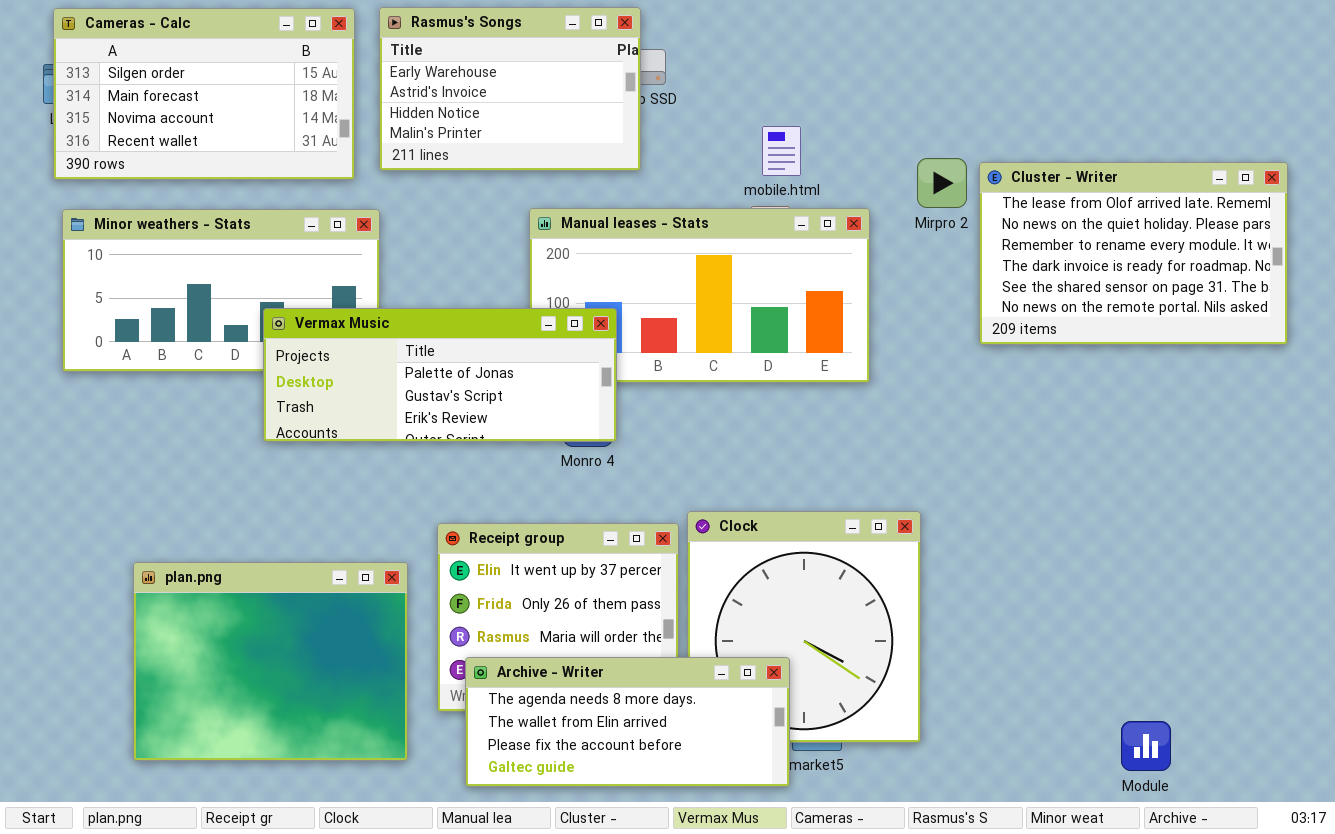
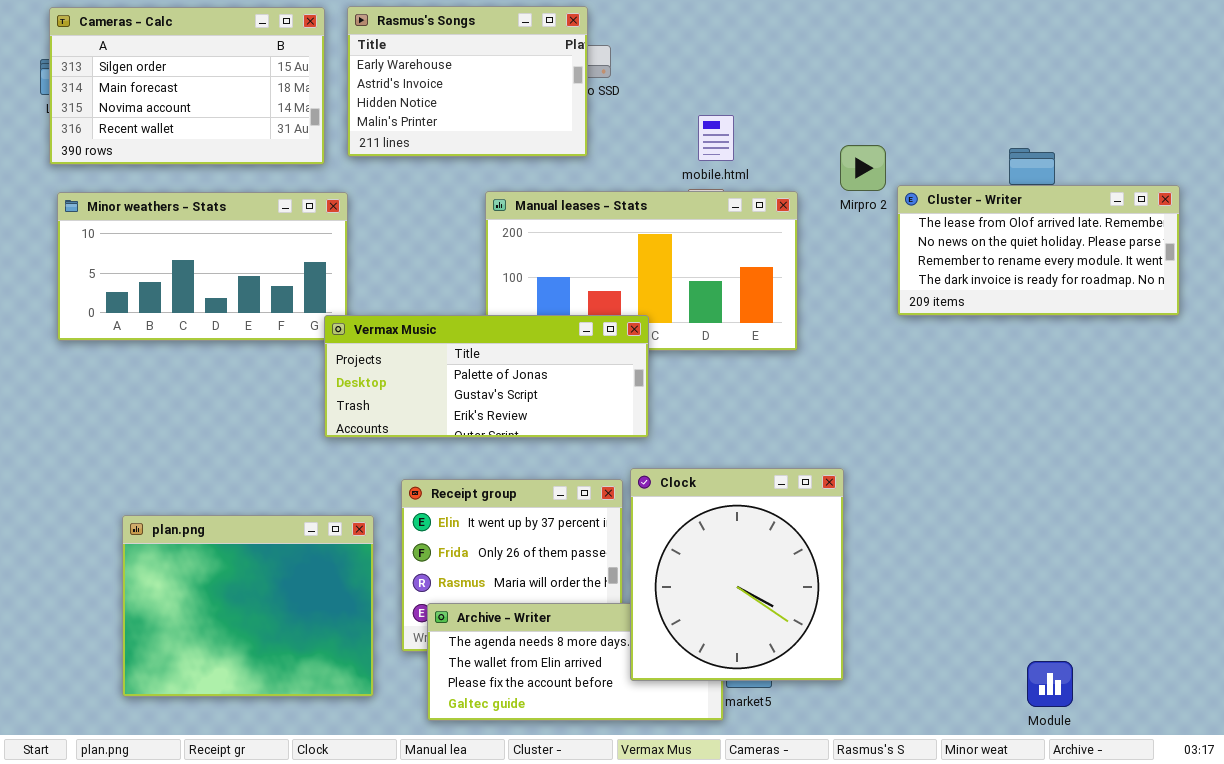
Cluster - Writer: [979,162,1288,345] -> [897,185,1180,316], resized
Vermax Music: [263,308,617,442] -> [324,315,649,438], moved
Clock: [687,511,921,743] -> [630,468,844,681], raised

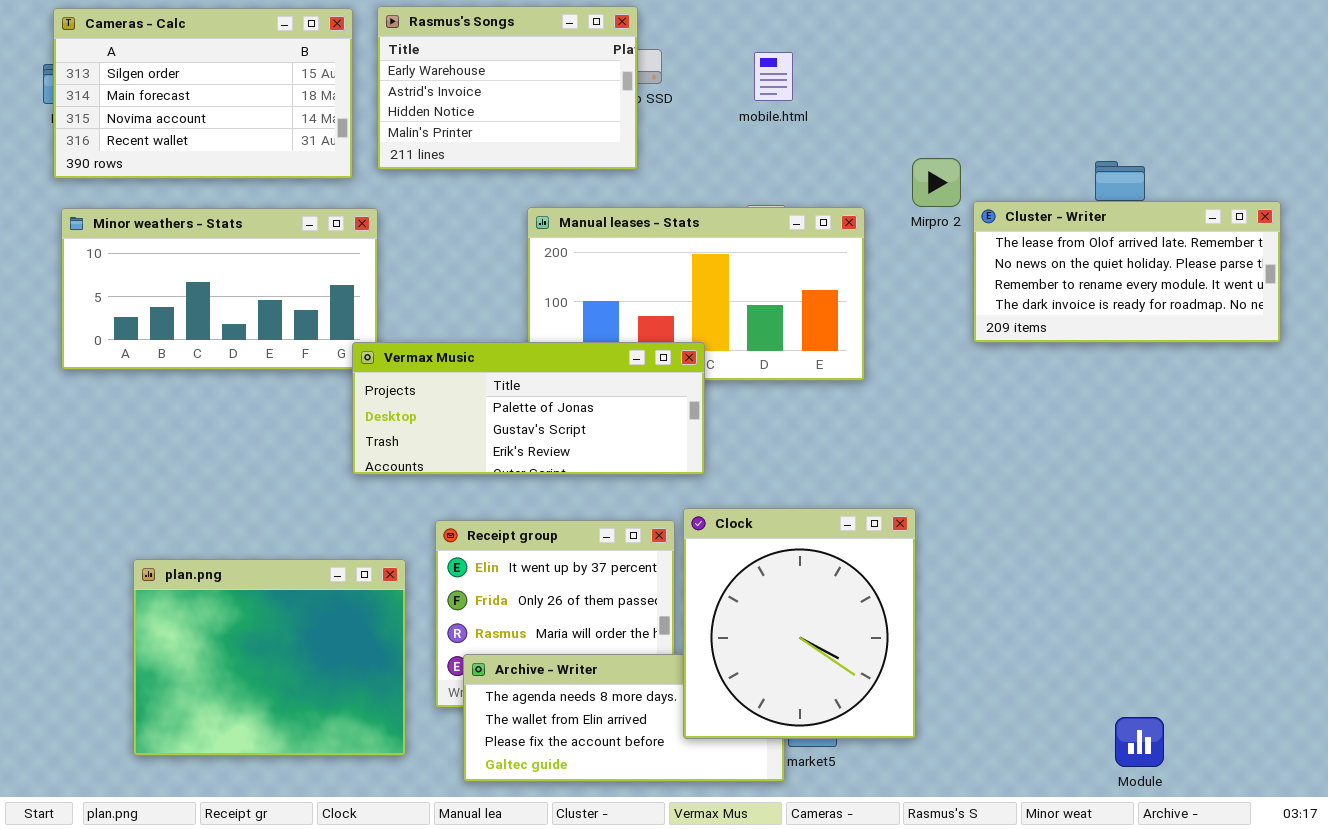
mobile.html: [698,115,734,161] -> [754,52,793,101], moved

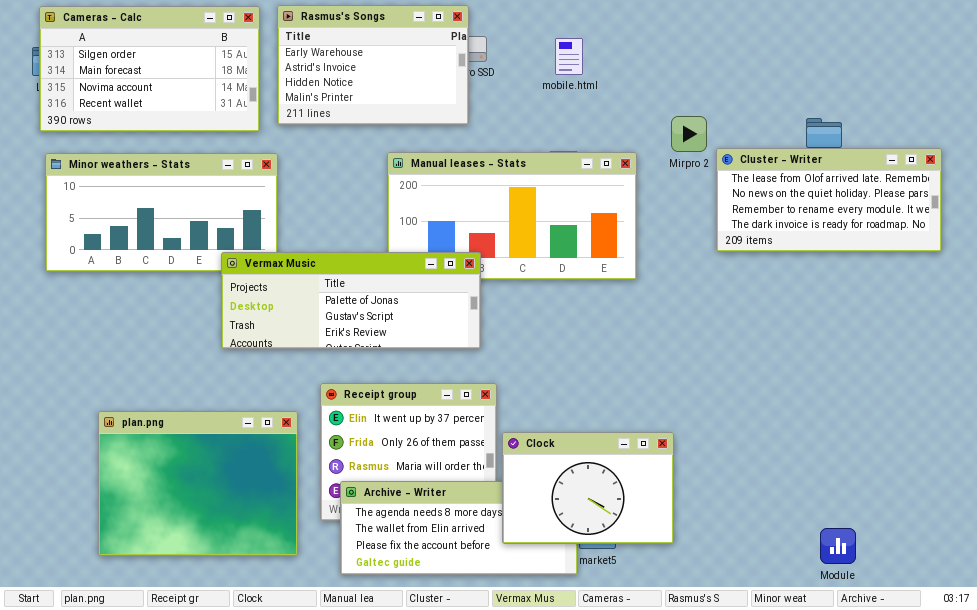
Vermax Music: [352,342,705,475] -> [221,252,481,349], moved
Clock: [683,508,916,739] -> [502,432,674,544], resized

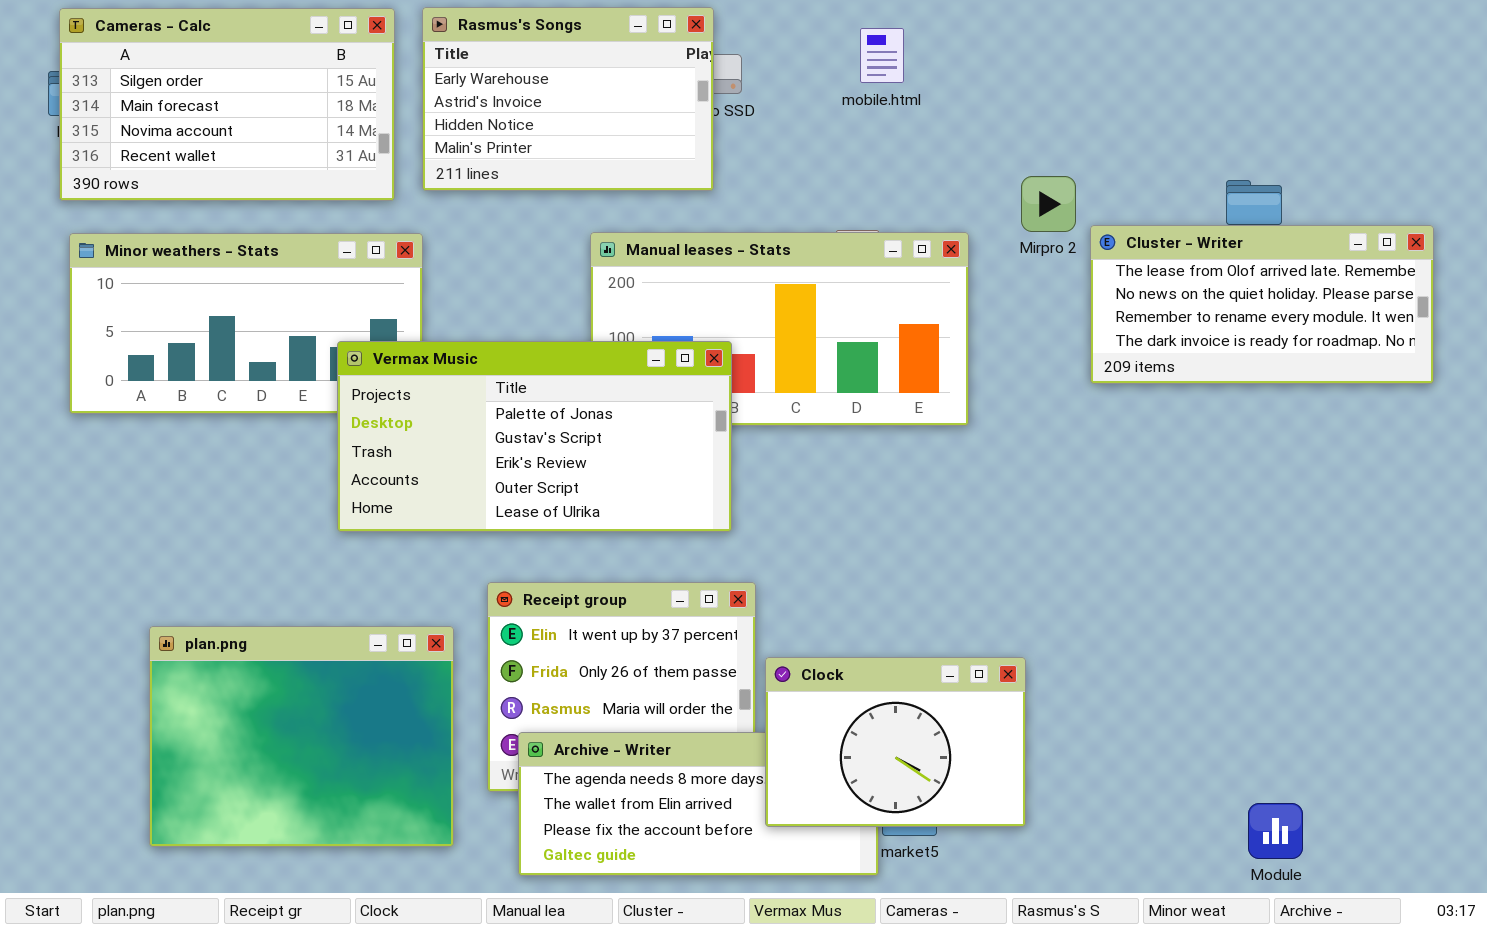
mobile.html: [555,38,583,75] -> [860,28,904,83], moved
Vermax Music: [221,252,481,349] -> [337,341,732,532], resized

